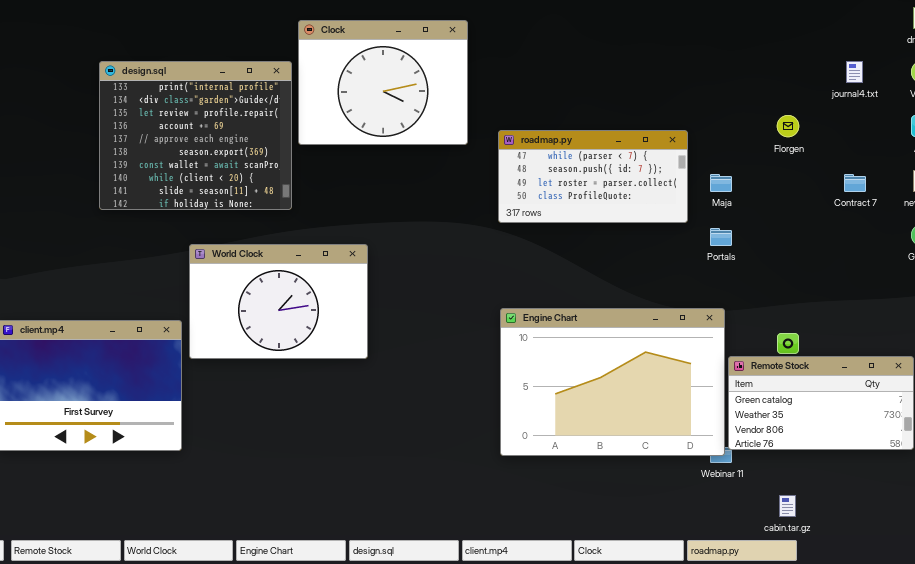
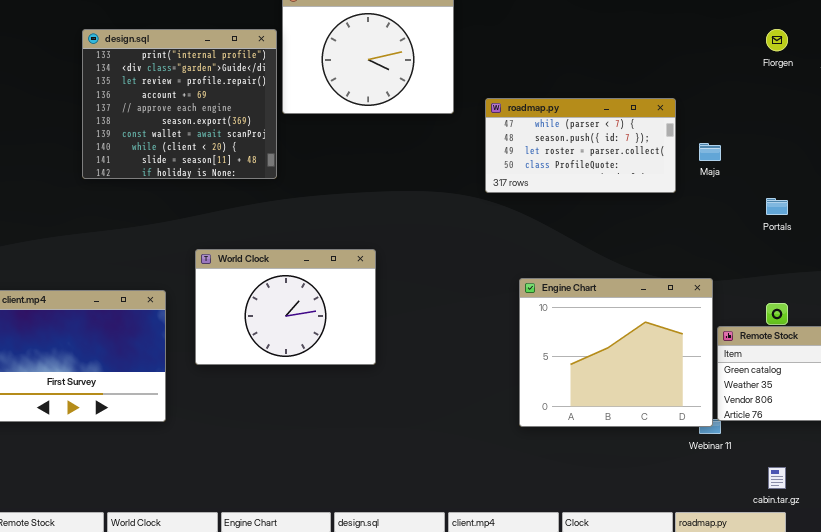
Florgen: [777,115,799,137] -> [766,29,788,51], moved
Portals: [710,228,732,246] -> [766,198,788,215], moved
World Clock: [189,244,368,359] -> [195,249,376,365], moved
Engine Chart: [500,308,725,456] -> [519,278,713,427], resized

